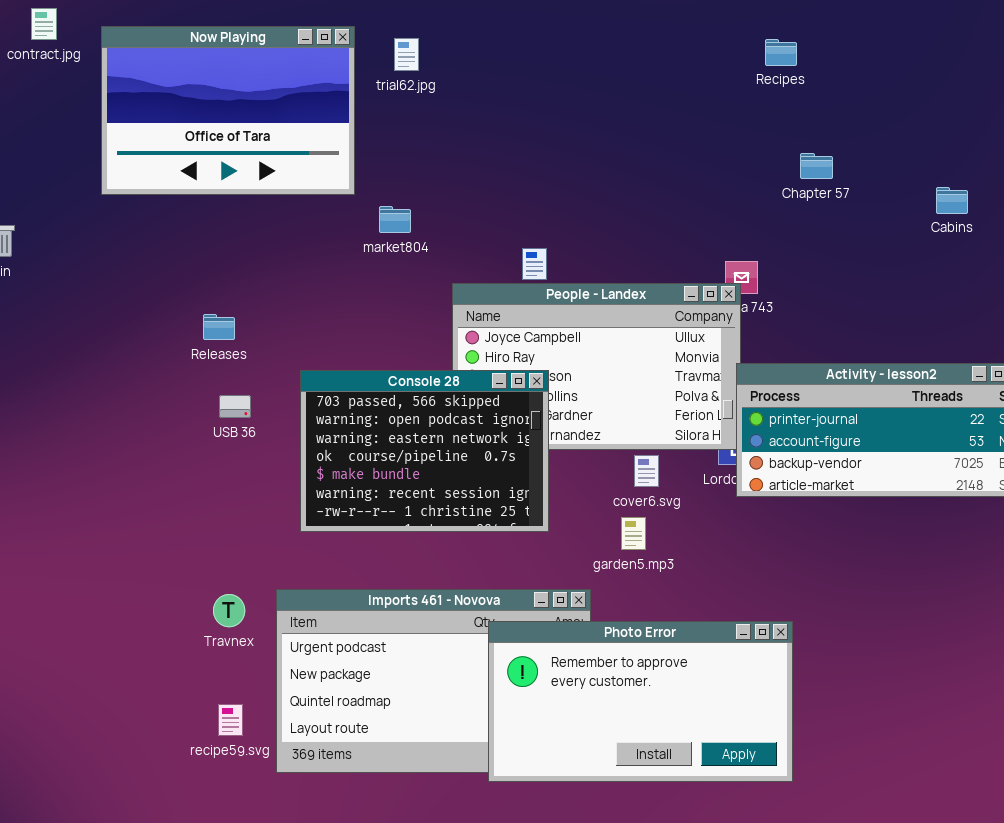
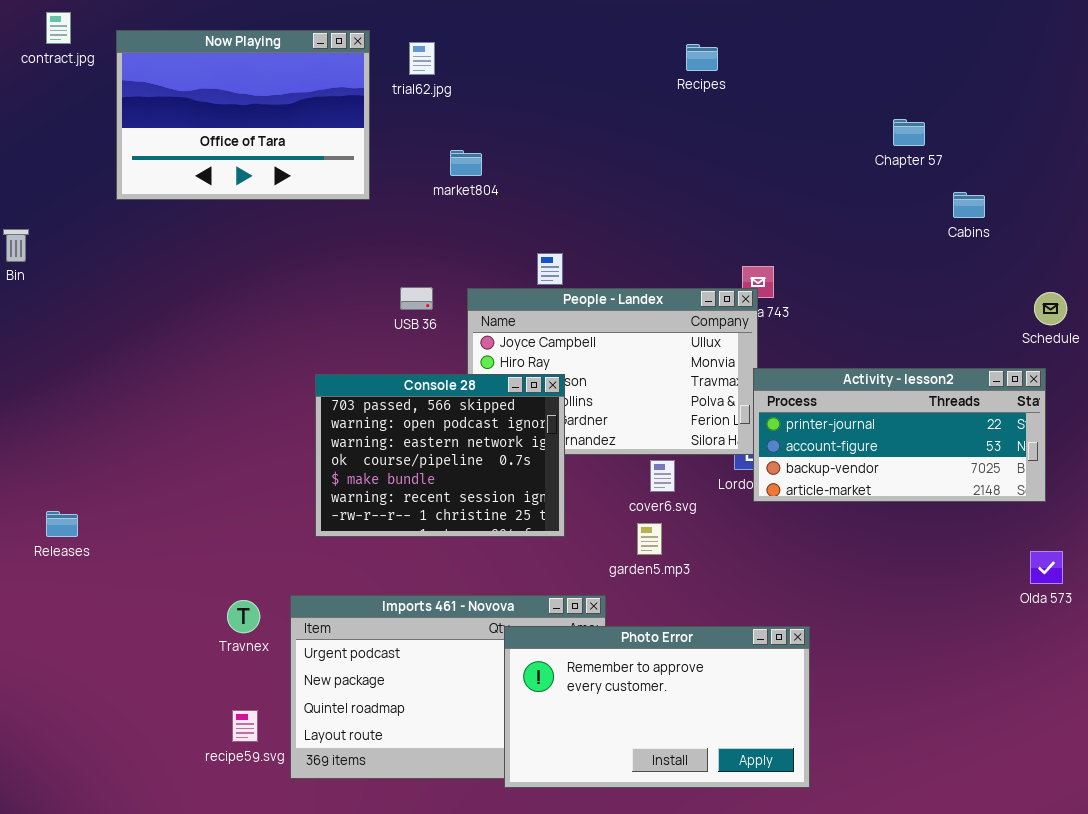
Recipes: [765,39,797,66] -> [686,44,718,71], moved
Chapter 57: [800,153,833,179] -> [893,119,925,146], moved
market804: [379,206,411,233] -> [450,150,482,176], moved
Releases: [203,314,235,340] -> [46,511,78,537], moved
USB 36: [219,395,251,418] -> [400,287,433,310], moved

